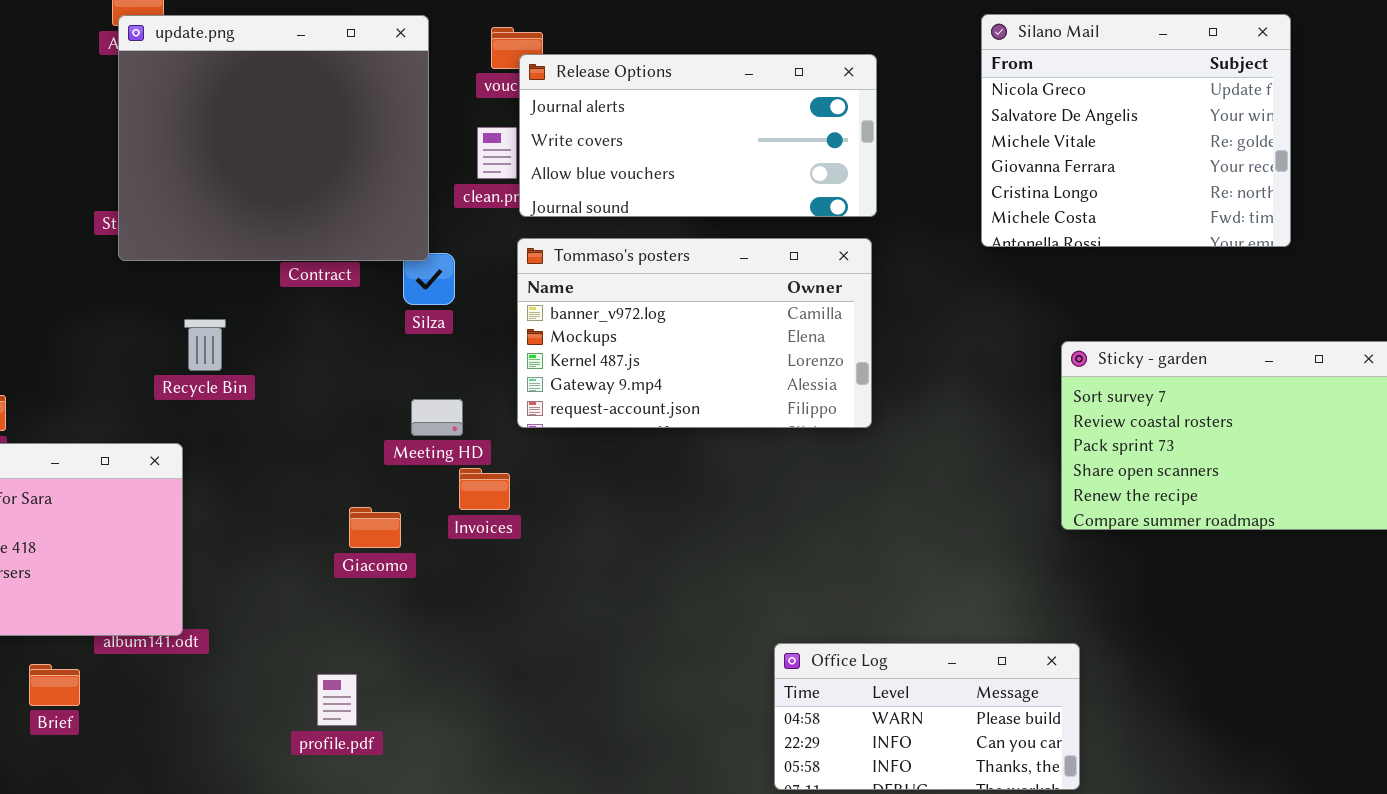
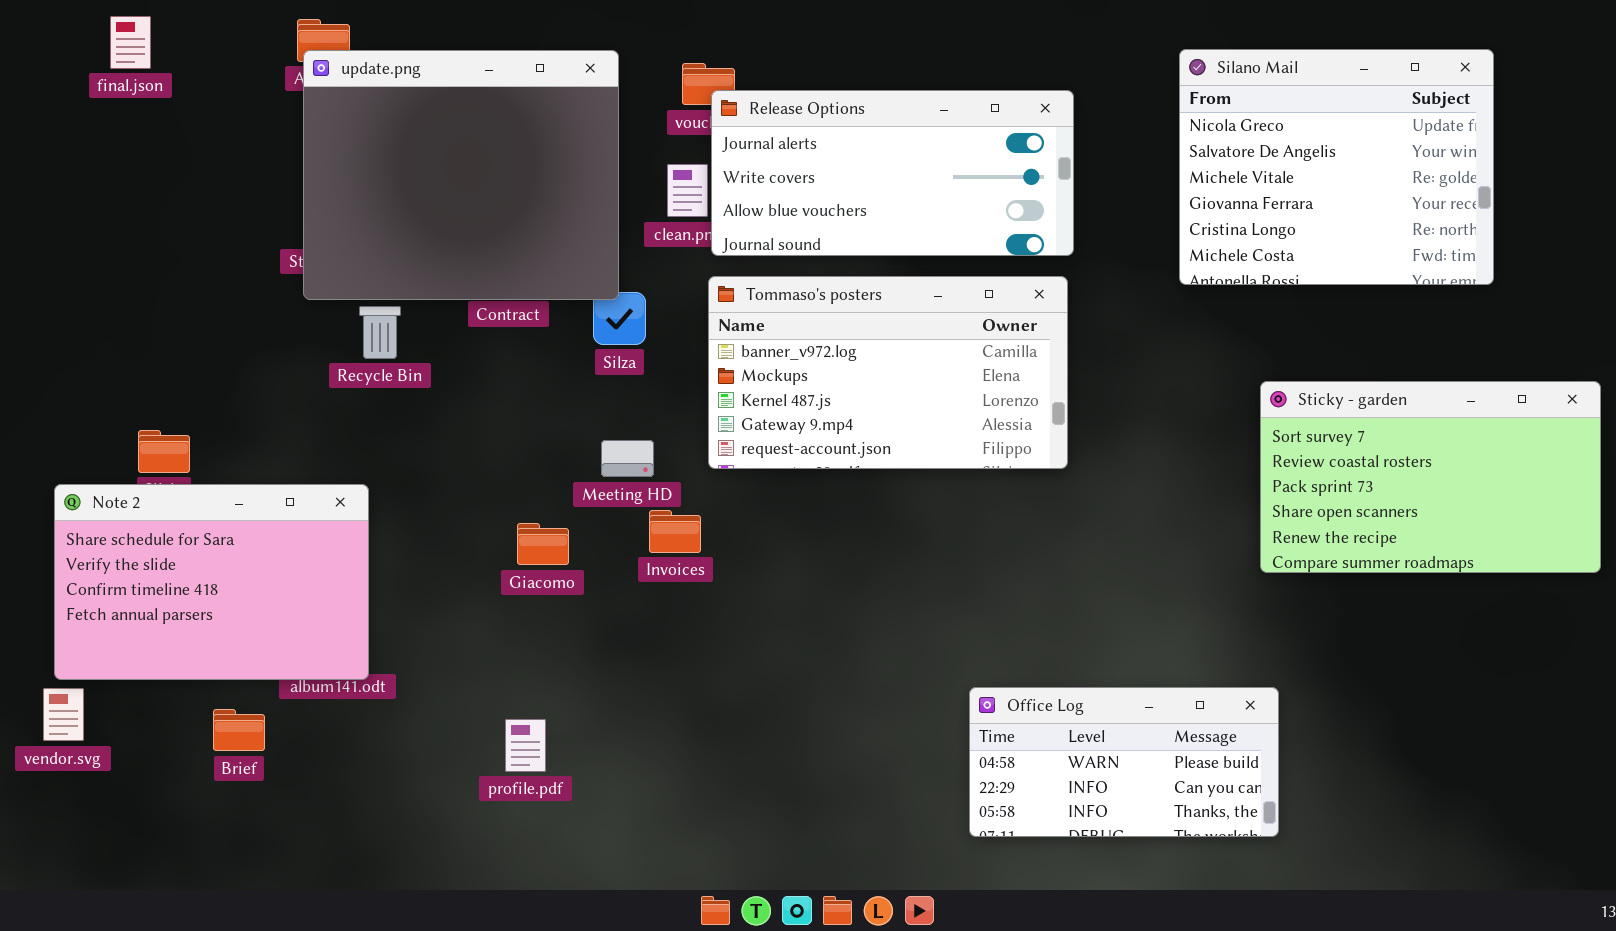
Recycle Bin: [184,319,226,371] -> [359,306,401,359], moved
Giacomo: [349,507,401,548] -> [517,523,569,565], moved

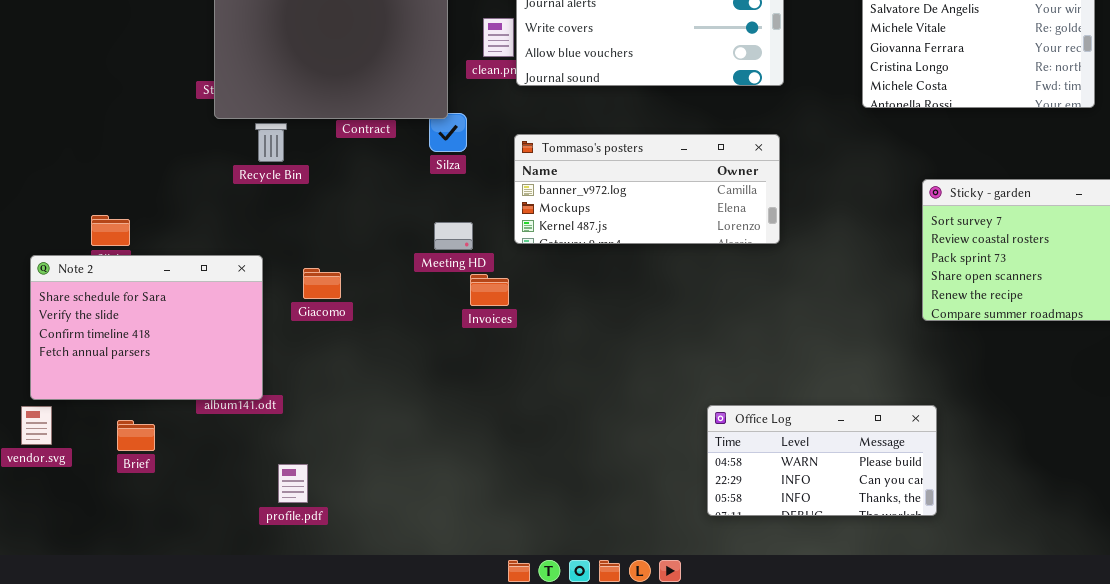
Tommaso's posters: [708,276,1068,469] -> [514,134,780,244], resized
Giacomo: [517,523,569,565] -> [303,268,341,299], moved
Brief: [213,709,265,751] -> [117,420,155,451], moved
profile.pdf: [505,719,546,772] -> [278,464,308,503], moved

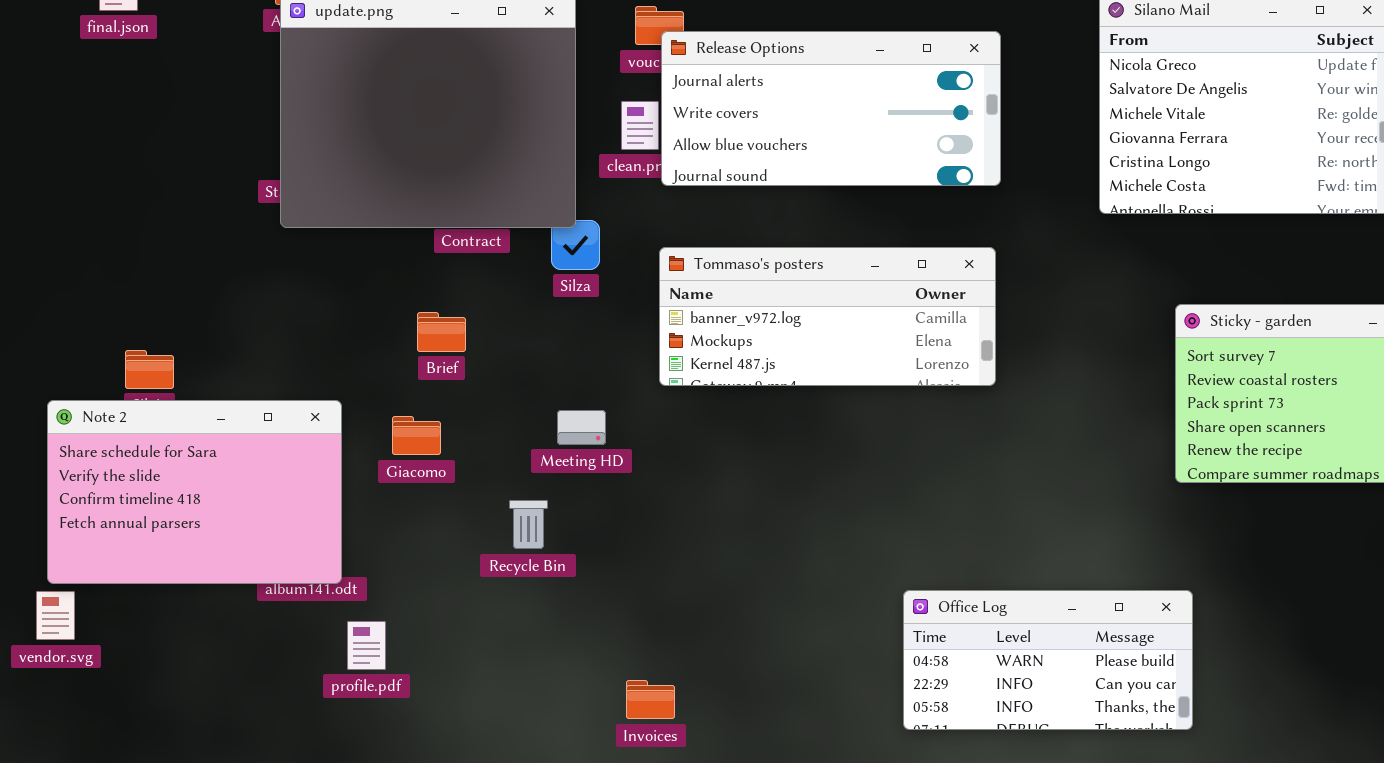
Recycle Bin: [255,123,287,162] -> [509,500,548,549], moved
Meeting HD: [434,222,473,250] -> [557,410,606,445], moved
Invoices: [470,274,509,306] -> [626,680,675,719], moved
Brief: [117,420,155,451] -> [417,312,466,352], moved
profile.pdf: [278,464,308,503] -> [347,621,386,670], moved

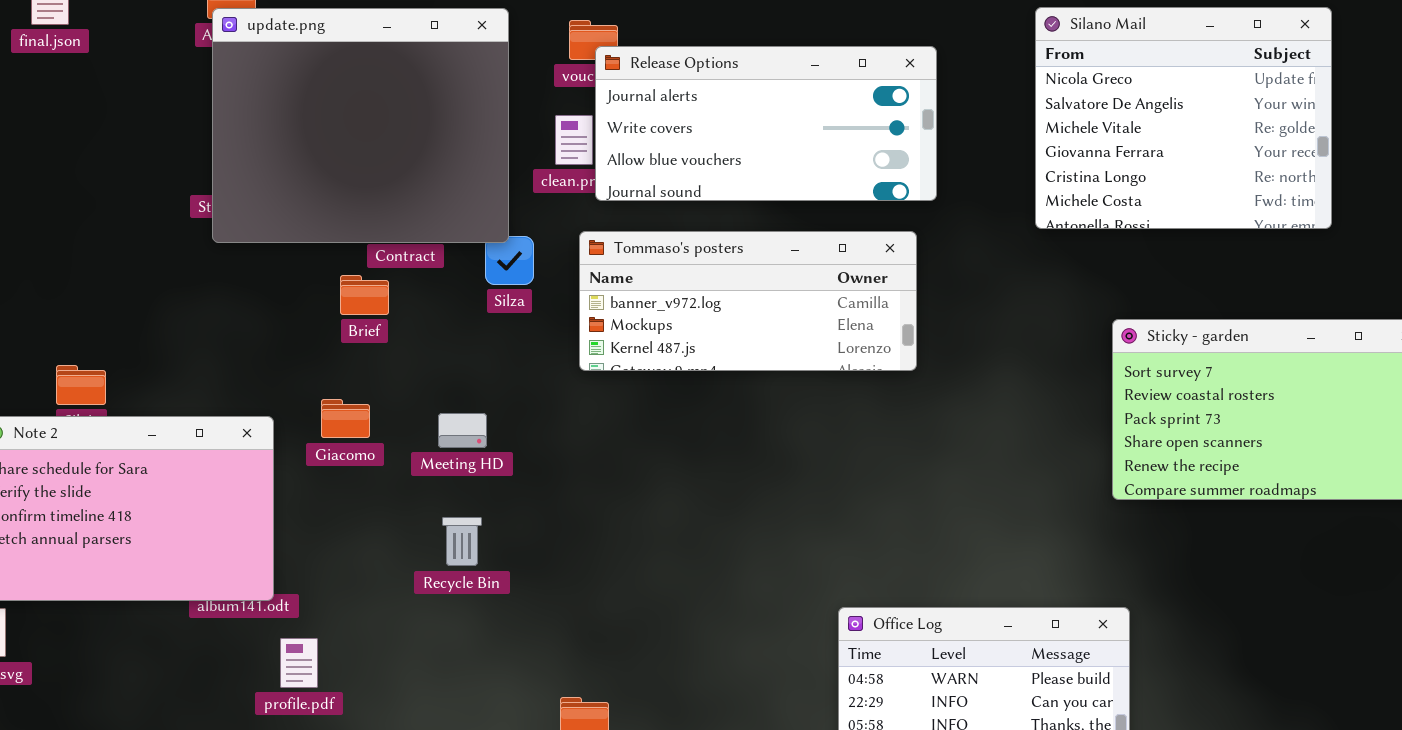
Tommaso's posters: [659,247,996,386] -> [579,231,917,371], moved
Brief: [417,312,466,352] -> [340,275,389,315], moved
Meeting HD: [557,410,606,445] -> [438,413,487,448], moved
Giacomo: [392,416,441,455] -> [321,399,370,438], moved

